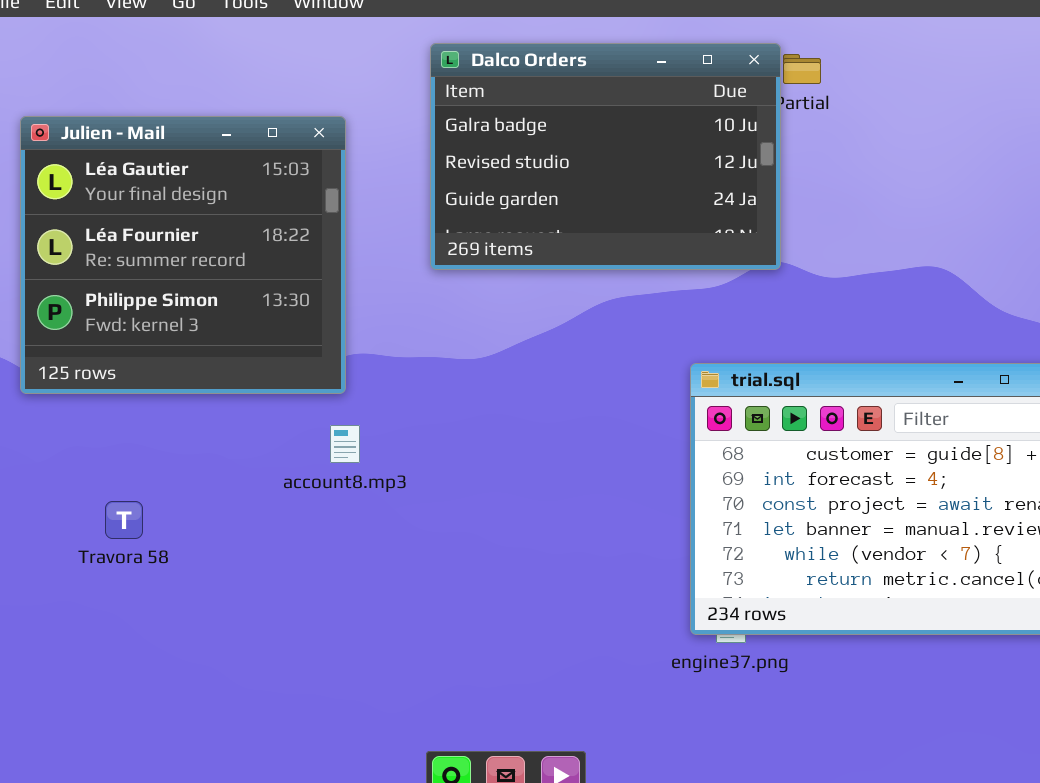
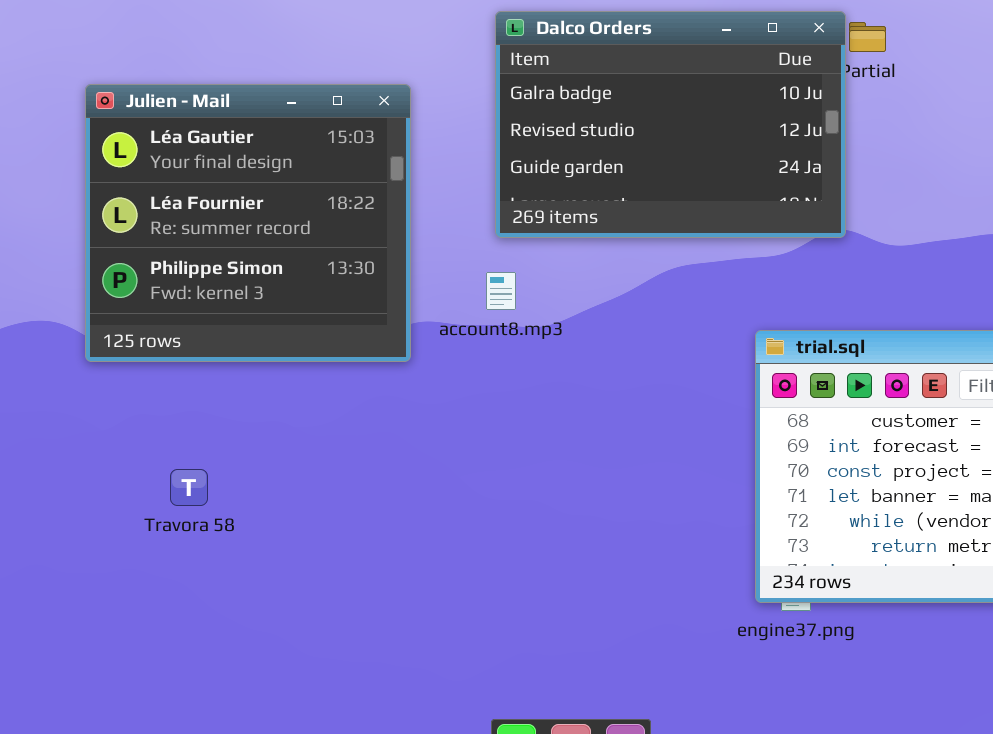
account8.mp3: [330,425,360,463] -> [486,272,516,310], moved

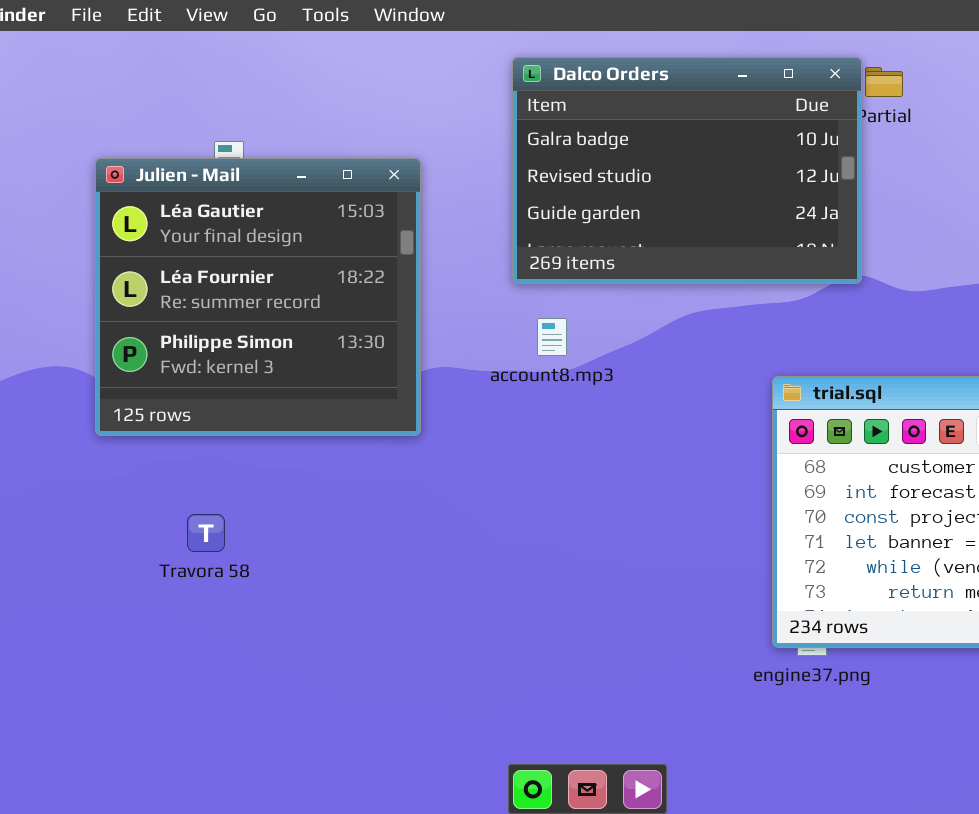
Julien - Mail: [85,84,411,362] -> [95,158,421,436], moved
account8.mp3: [486,272,516,310] -> [537,318,567,356], moved

